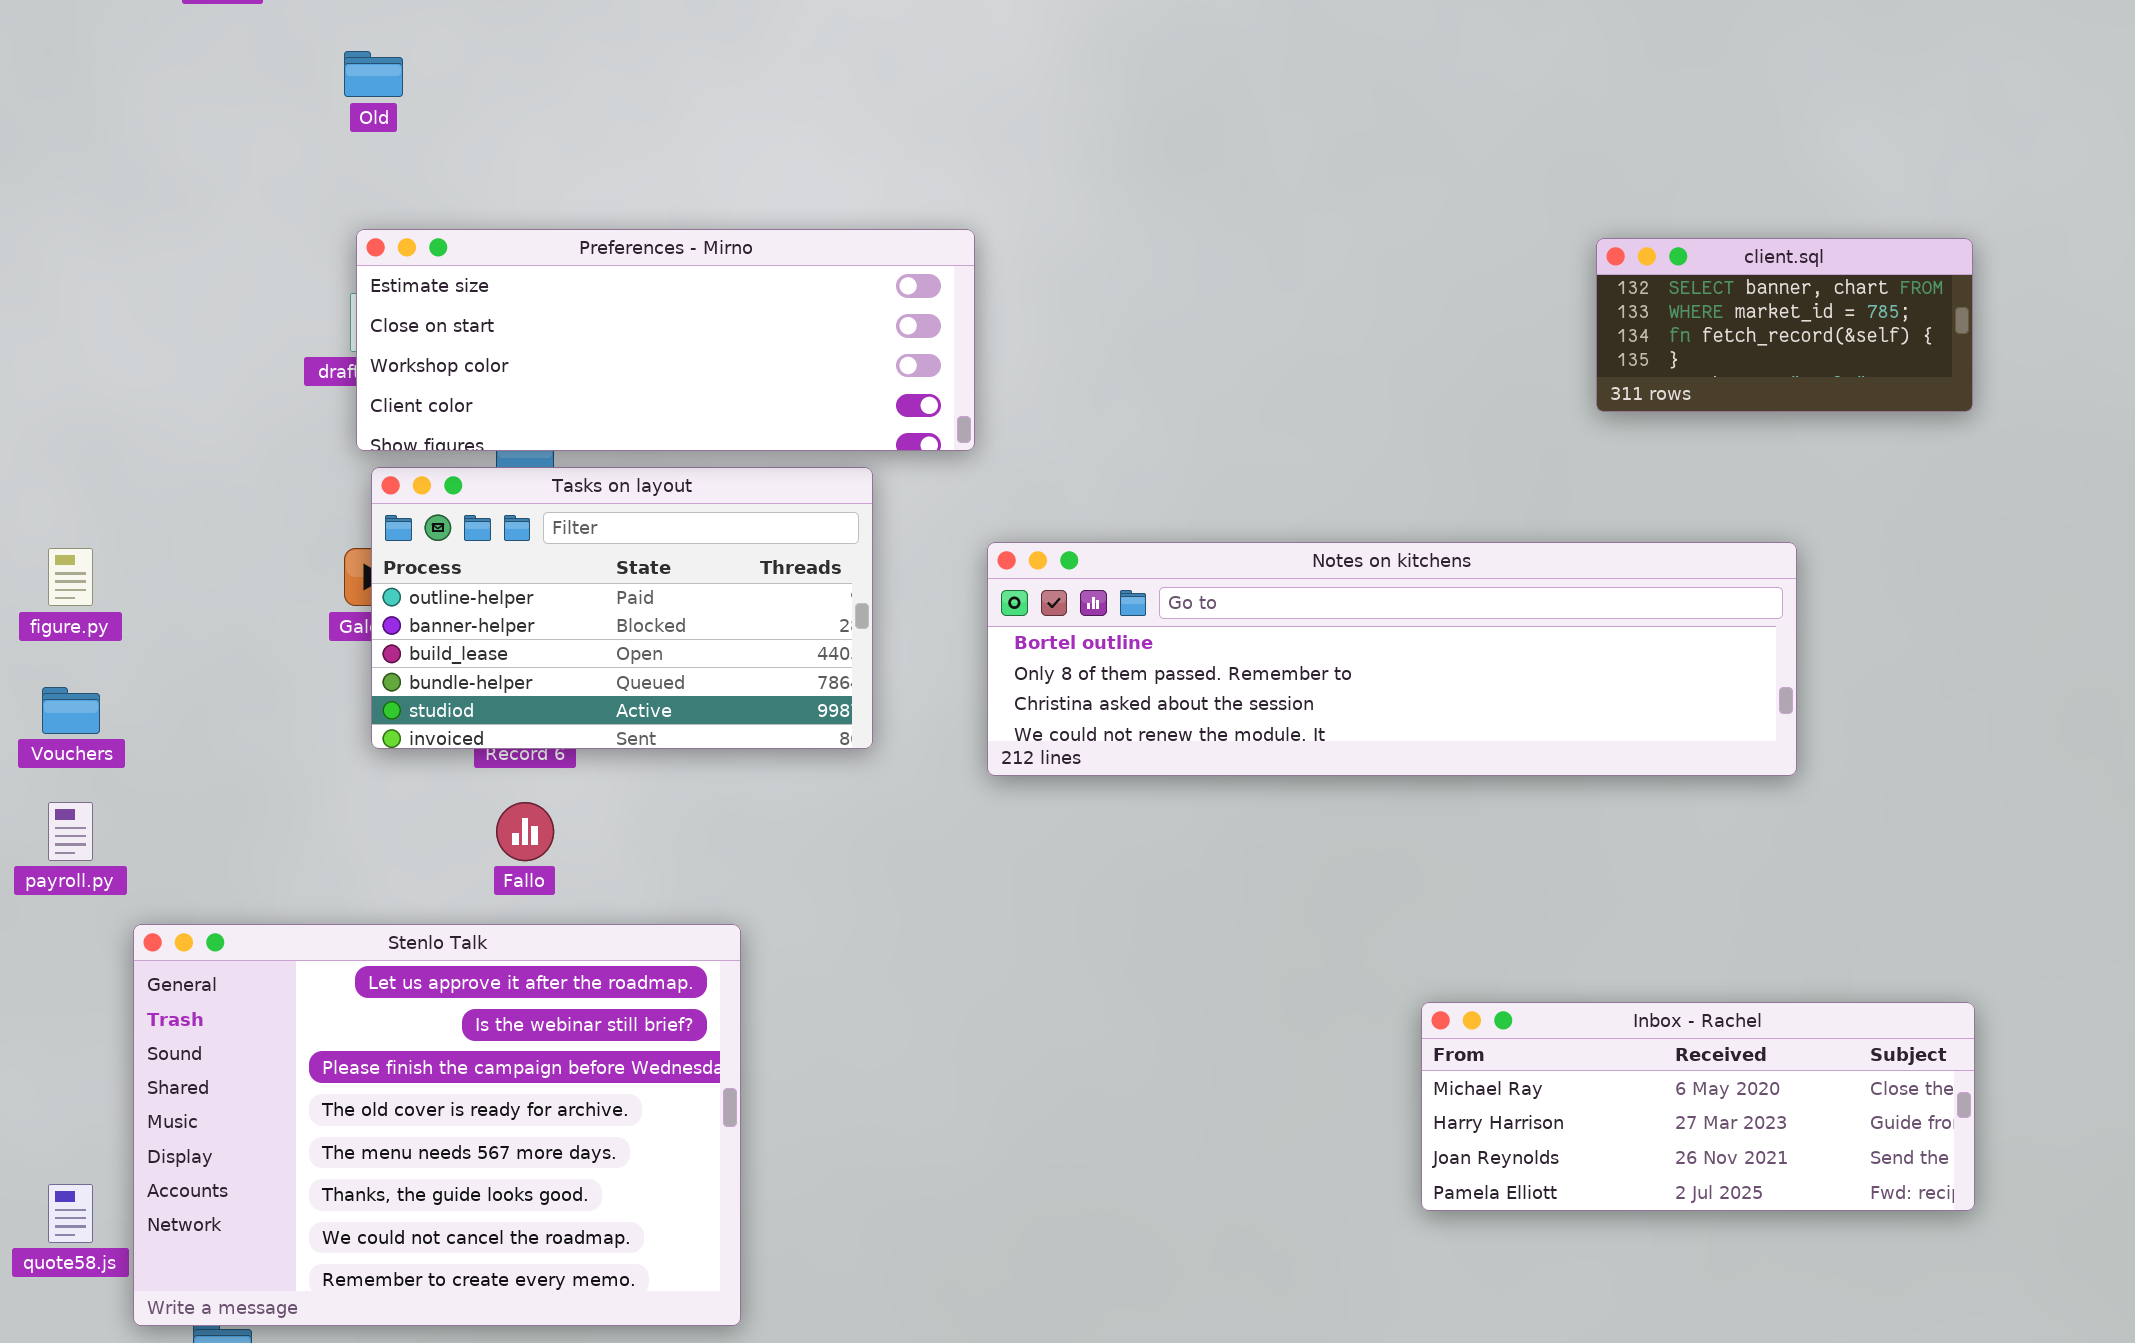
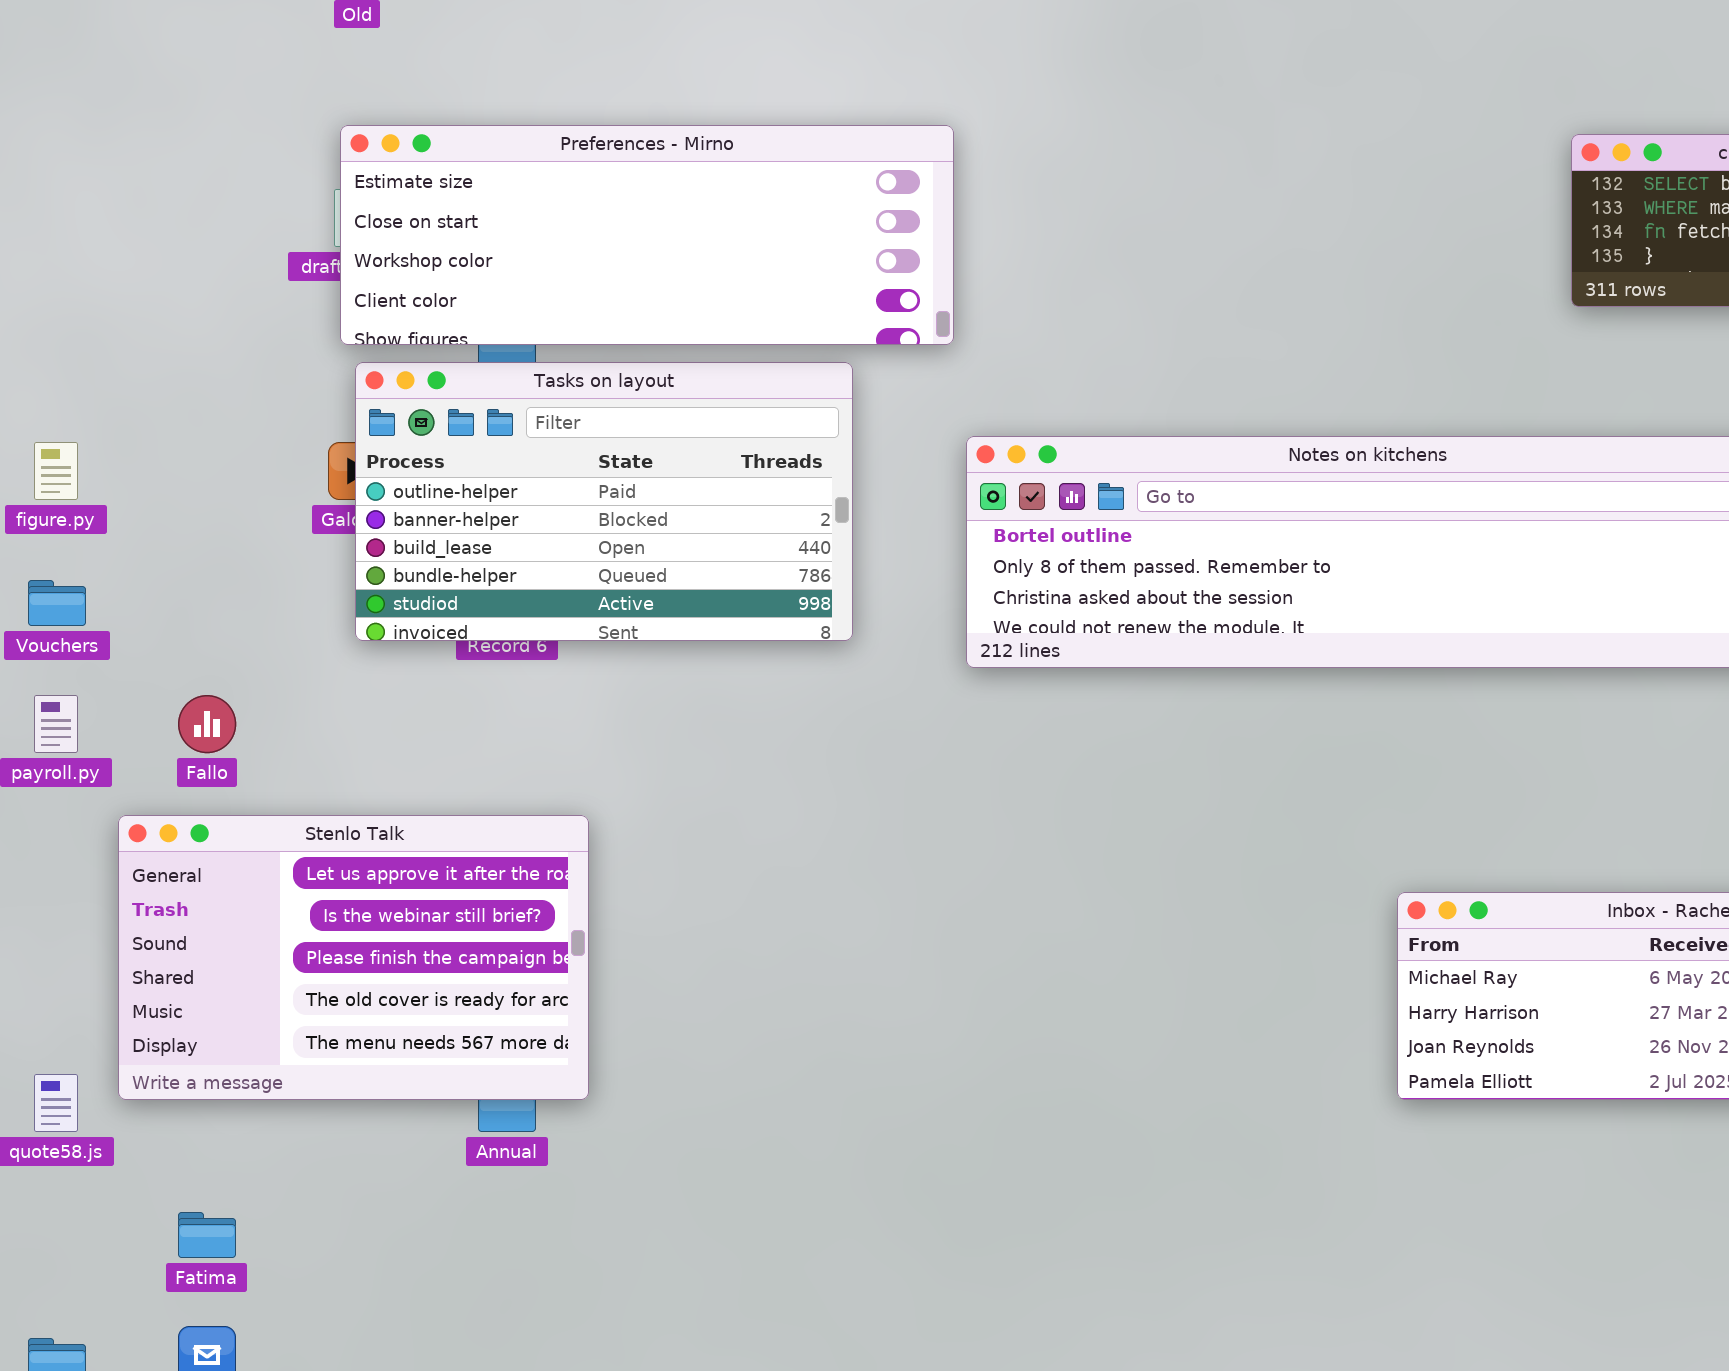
Fallo: [496,802,554,861] -> [178,695,236,753], moved
Stenlo Talk: [133,924,741,1326] -> [118,815,589,1100], resized

